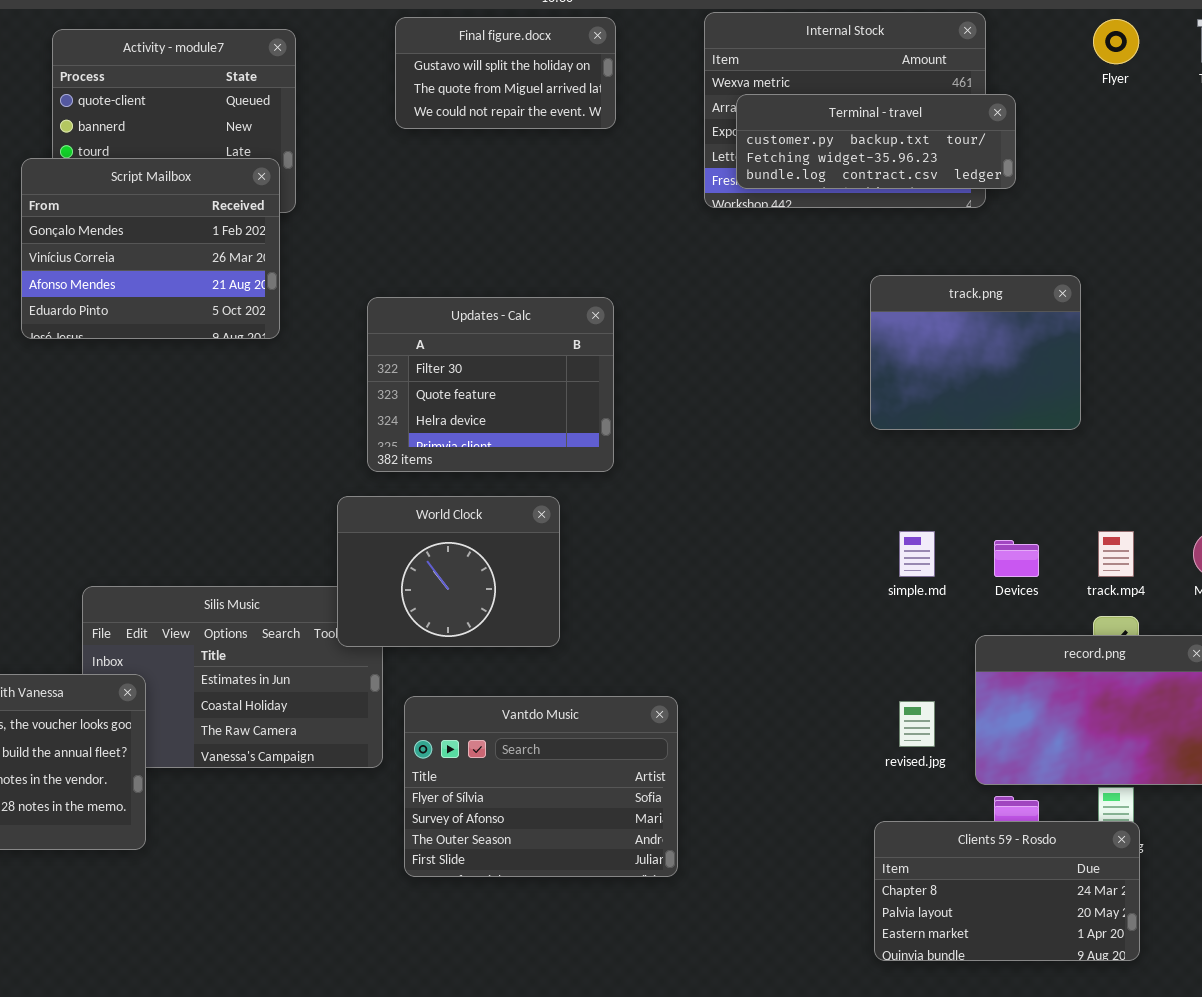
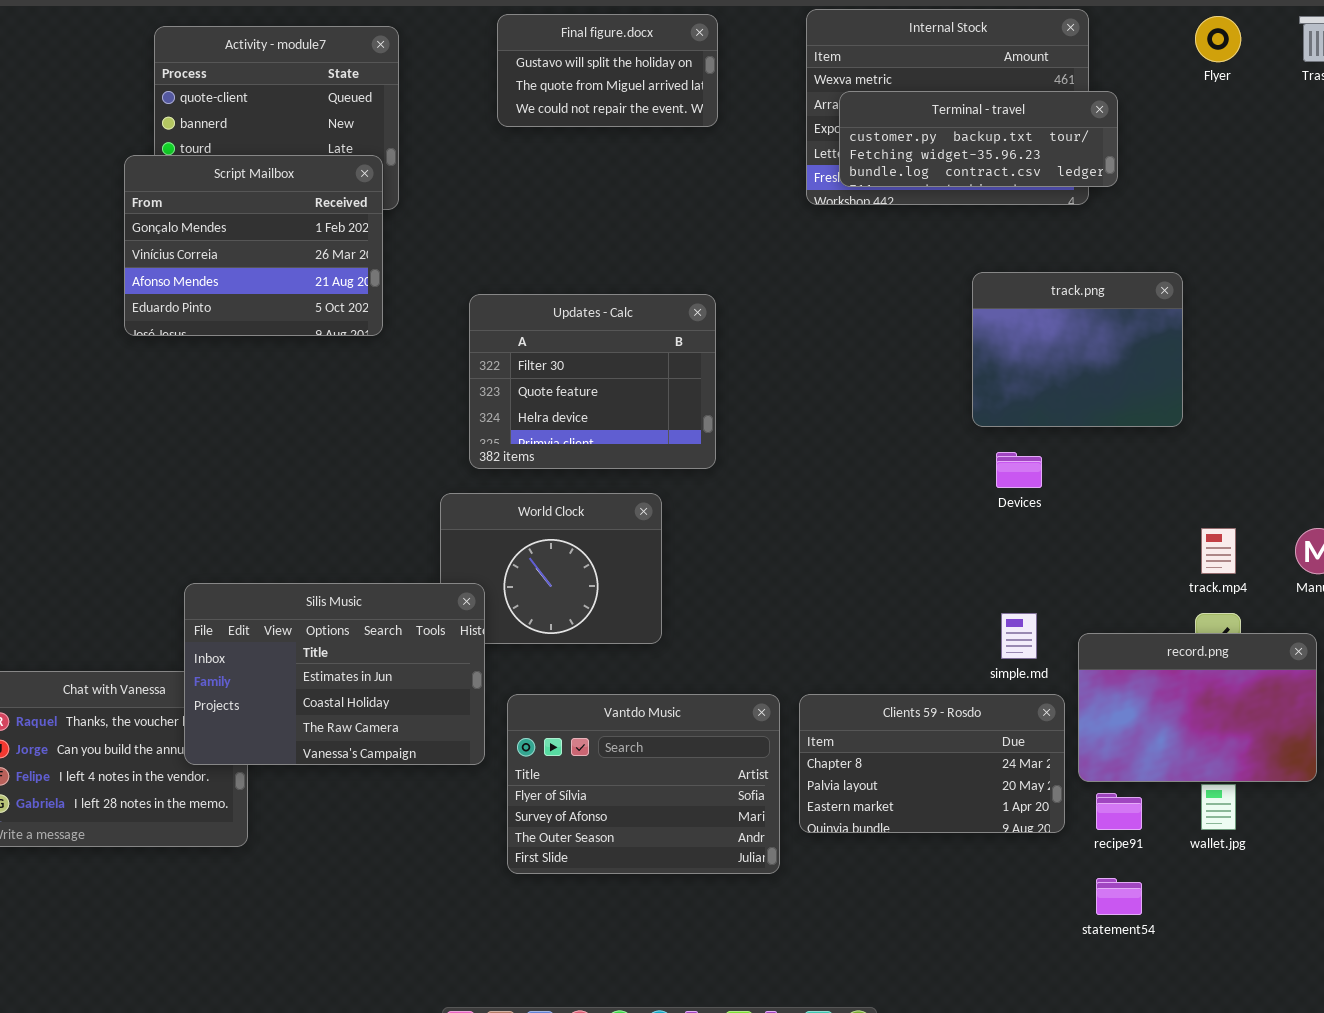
simple.md: [899,531,935,577] -> [1001,613,1037,659], moved
Devices: [994,540,1039,577] -> [996,452,1042,488], moved
Silis Music: [82,586,383,768] -> [184,583,485,765], raised
Clients 59 - Rosdo: [874,821,1140,961] -> [799,694,1065,833], moved

